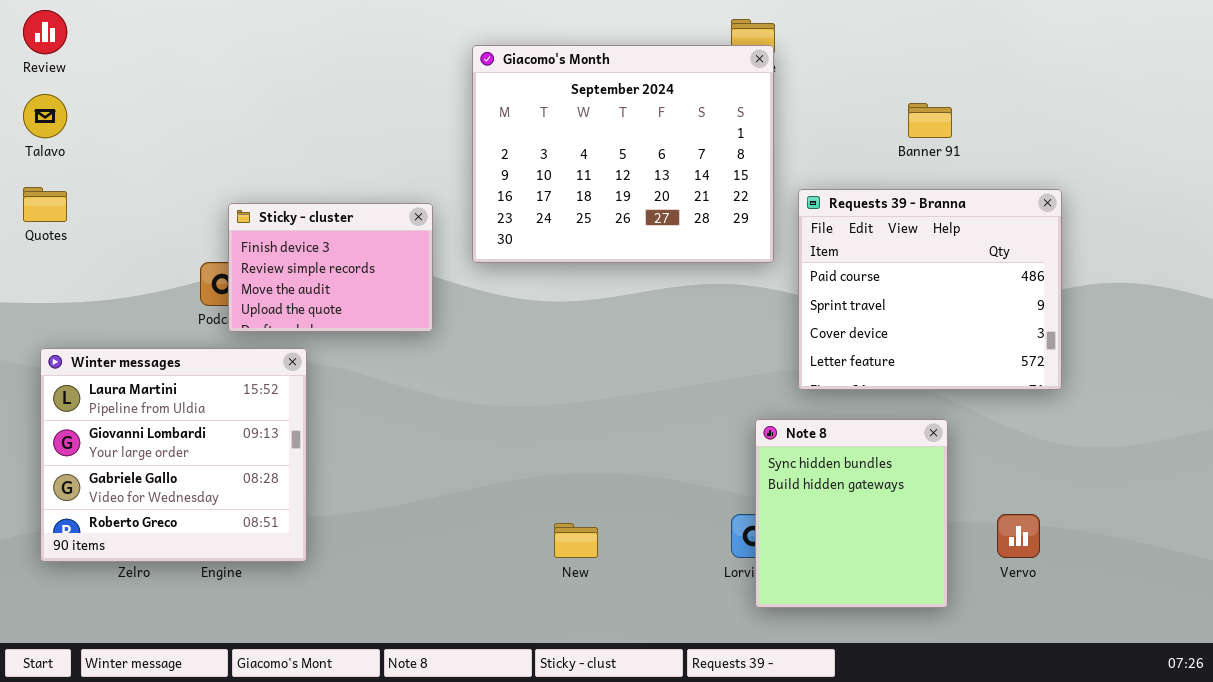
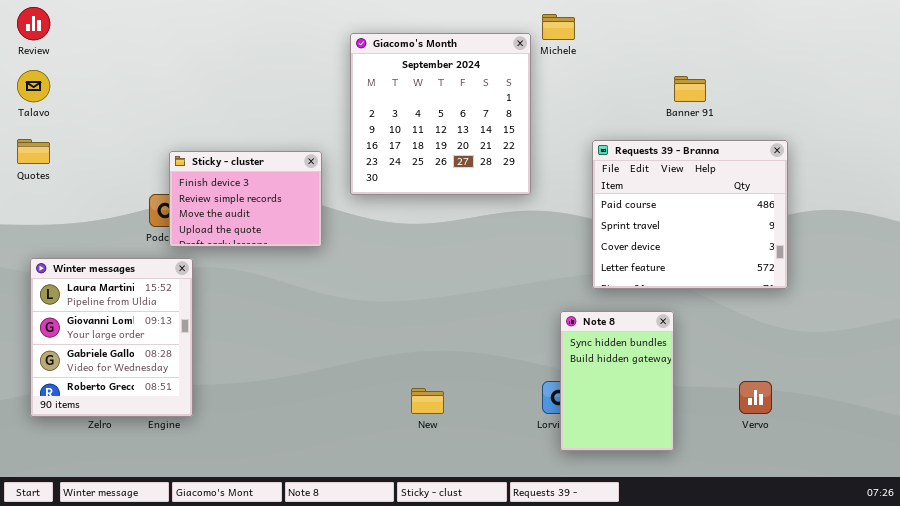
Giacomo's Month: [472,45,774,263] -> [350,33,531,195], resized
Winter messages: [40,348,307,562] -> [30,258,193,417], resized
Note 8: [755,419,948,608] -> [560,311,674,451], resized

